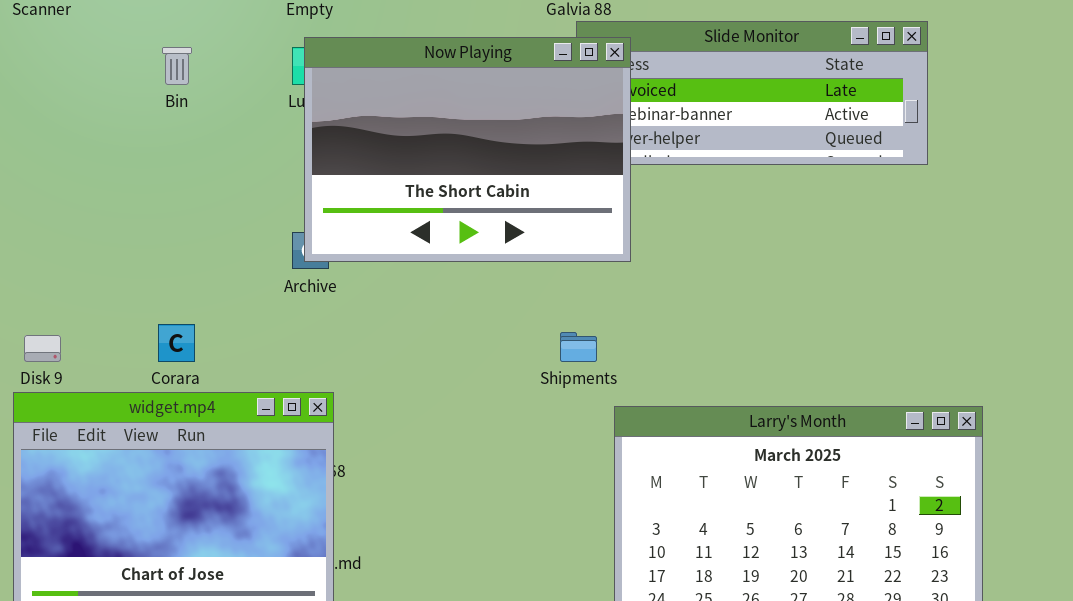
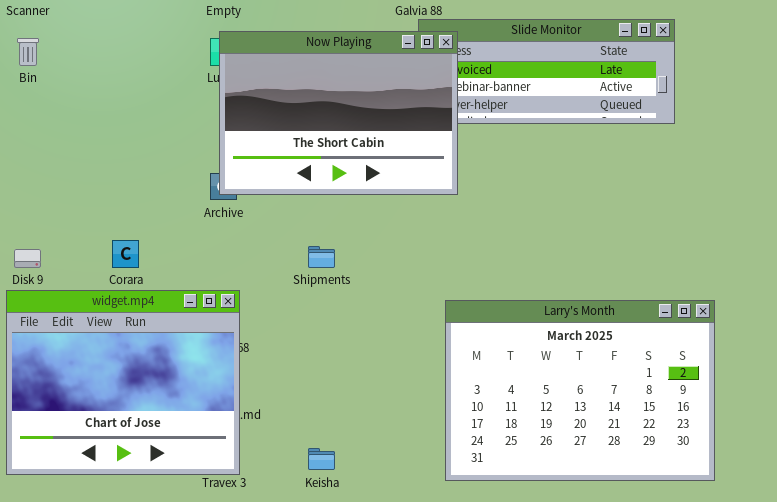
Bin: [162,47,192,85] -> [17,38,39,66], moved
Shipments: [560,332,597,362] -> [308,246,335,268], moved

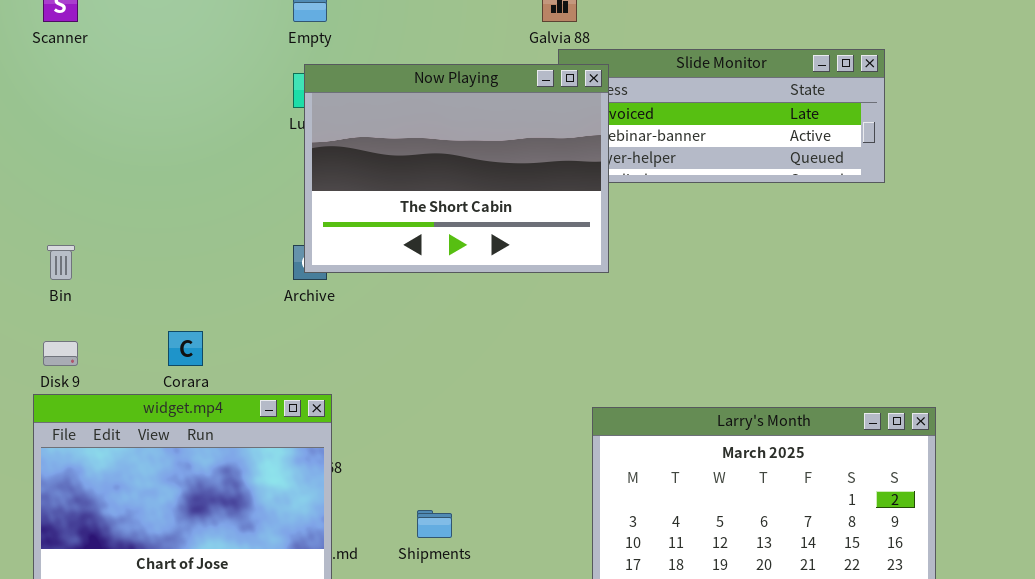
Bin: [17,38,39,66] -> [47,245,75,280], moved
Shipments: [308,246,335,268] -> [417,510,452,538], moved

